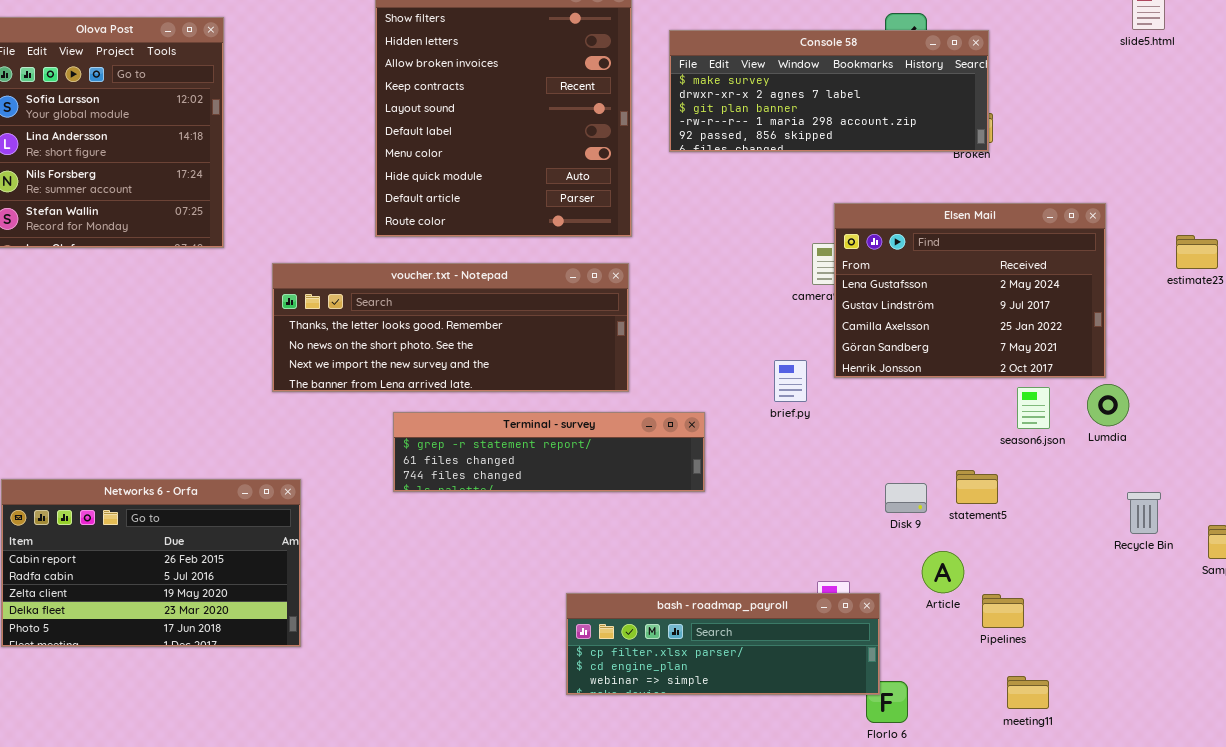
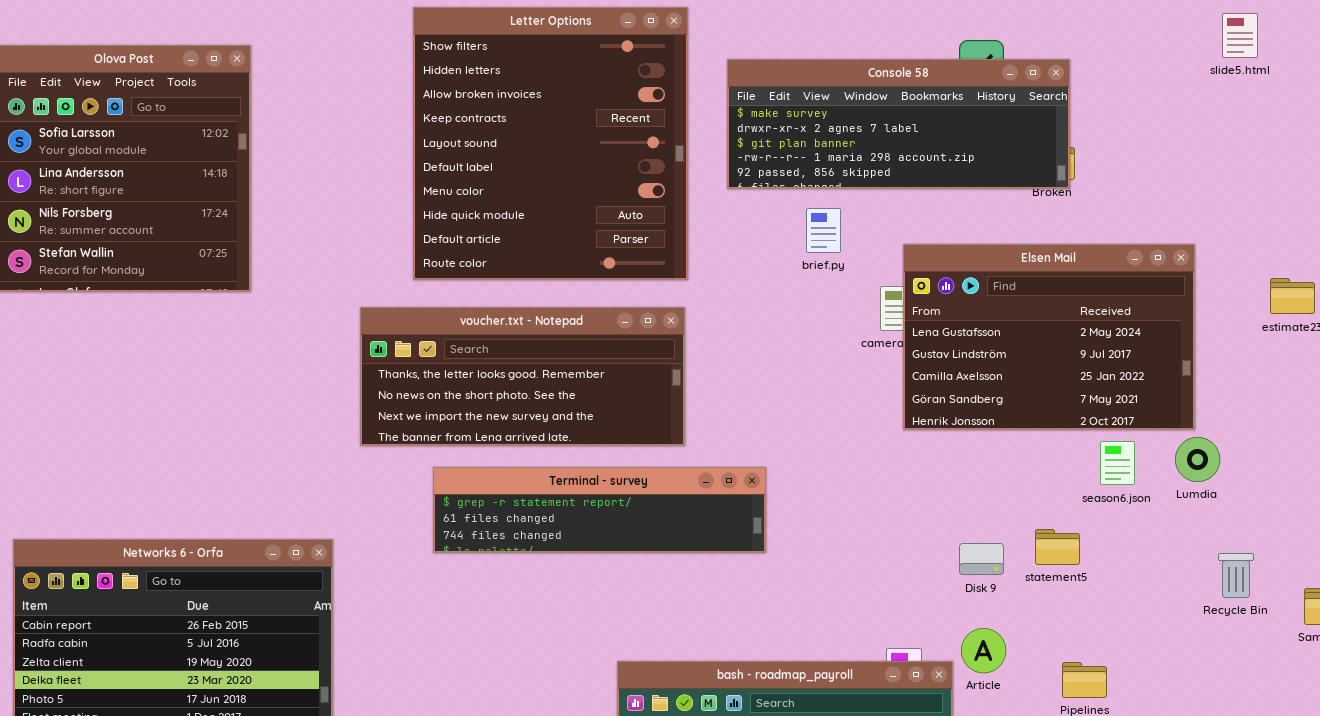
voucher.txt - Notepad: [272,263,629,392] -> [360,307,685,446], resized
brief.py: [774,360,807,402] -> [806,208,841,253], moved
Article: [922,551,964,593] -> [961,628,1006,673], moved

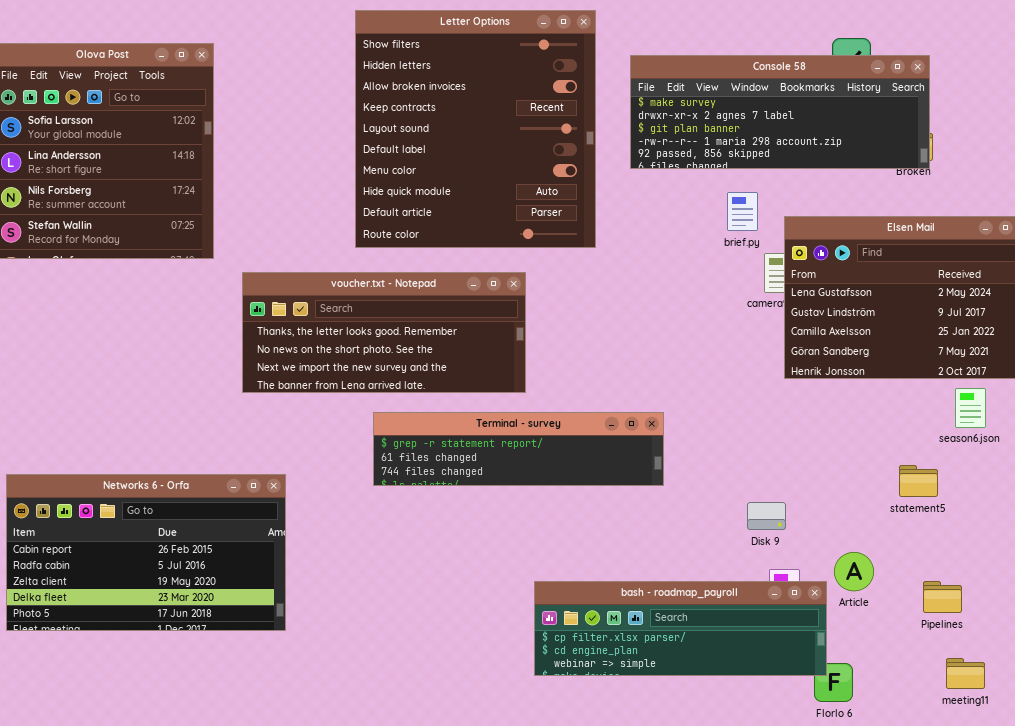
brief.py: [806,208,841,253] -> [727,192,758,231], moved
voucher.txt - Notepad: [360,307,685,446] -> [242,272,526,393], moved
Disk 9: [959,543,1004,575] -> [747,502,786,530], moved

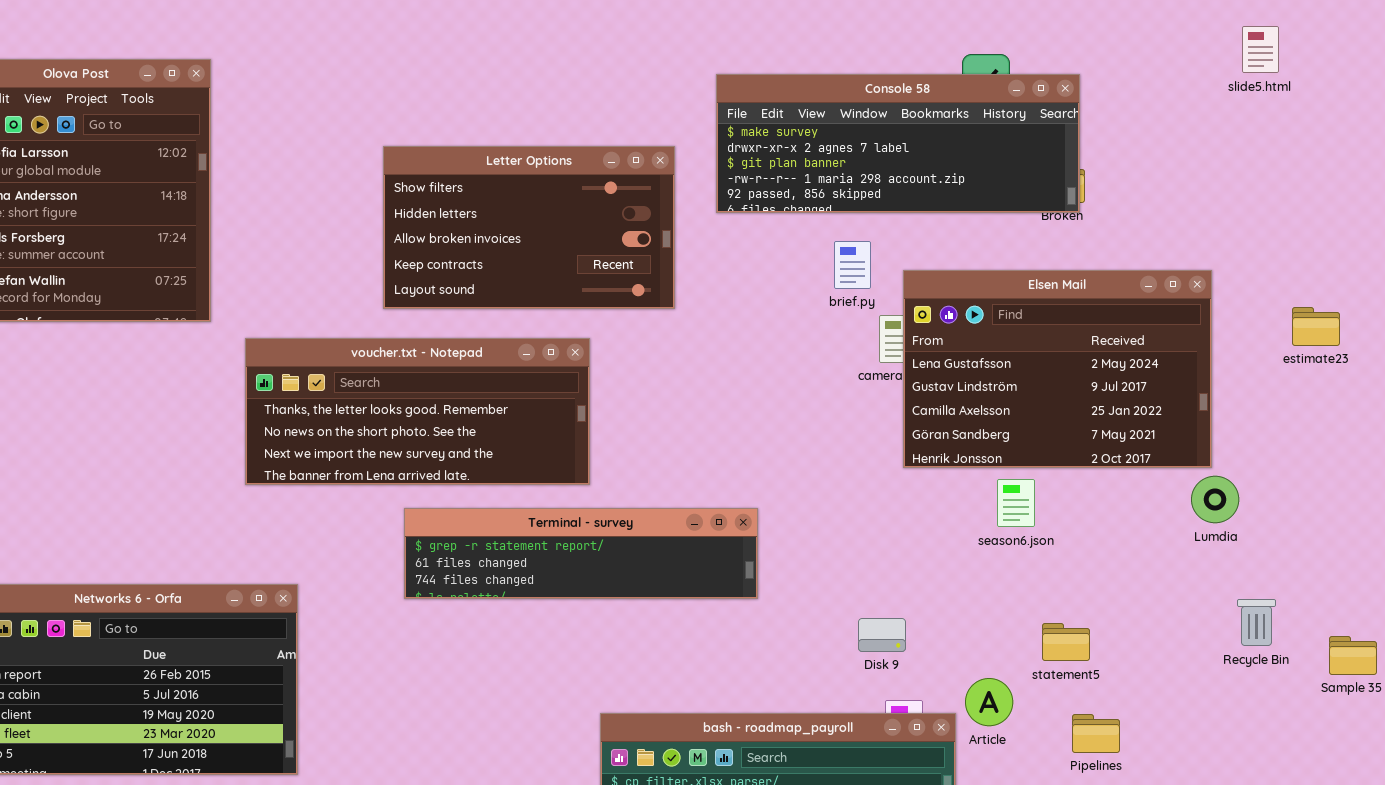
Letter Options: [355,10,596,248] -> [383,146,675,309], resized
season6.json: [955,388,986,428] -> [997,479,1035,527], moved
statement5: [899,465,938,497] -> [1042,623,1090,661], moved

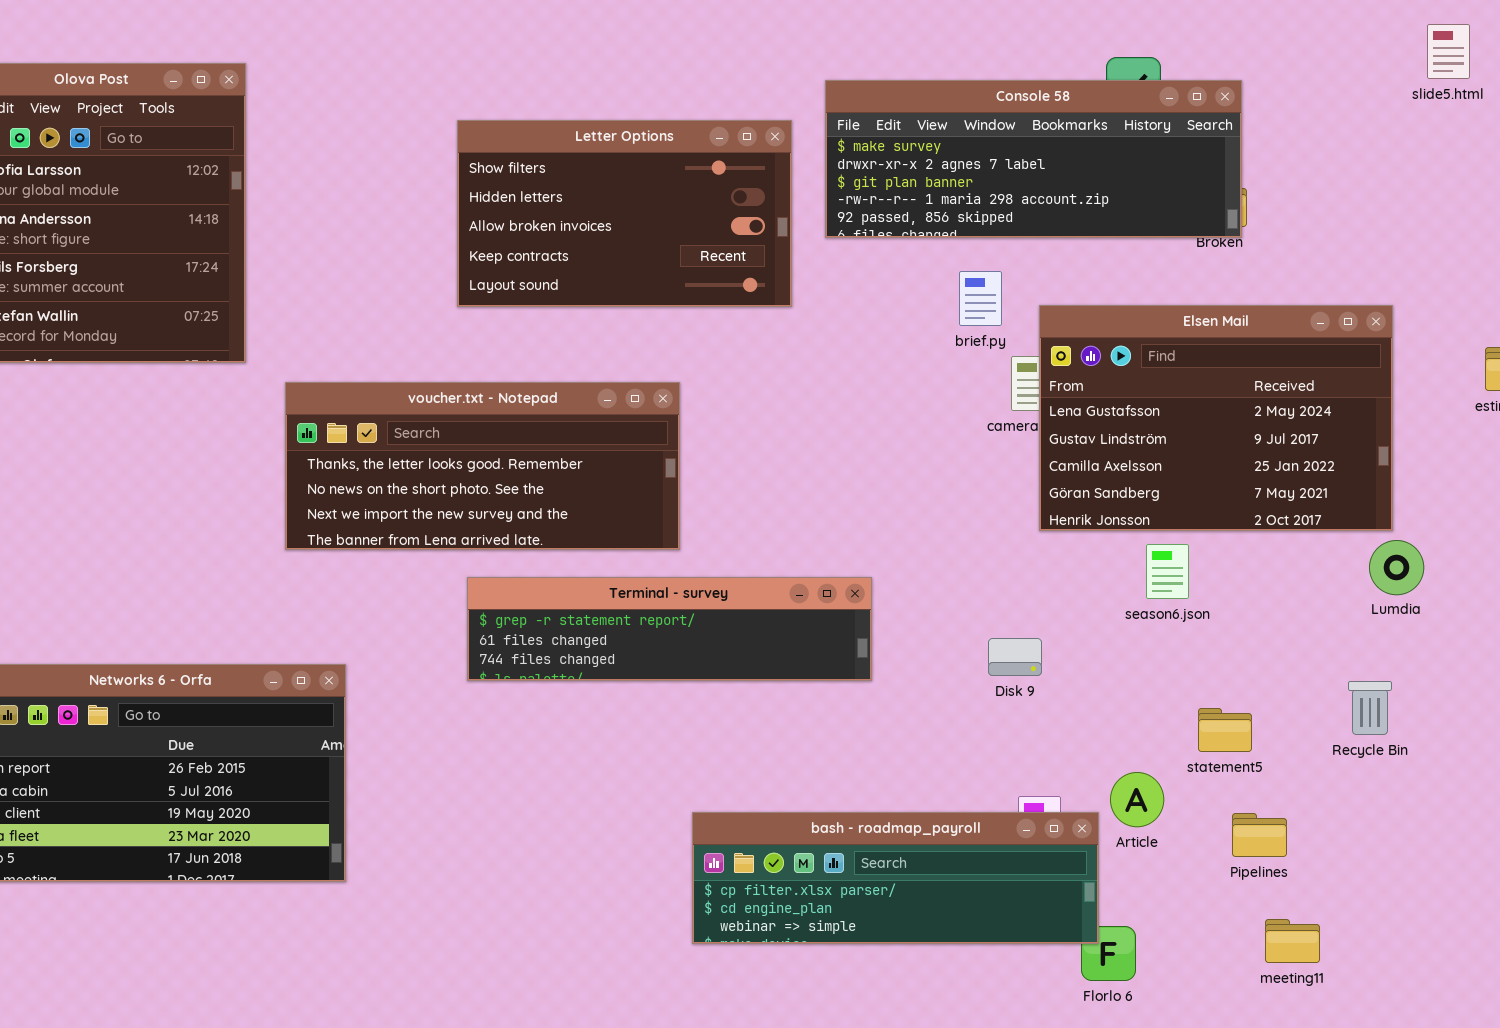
Letter Options: [383,146,675,309] -> [457,120,792,307], moved
Recycle Bin: [1237,599,1276,646] -> [1348,681,1392,735], moved
Disk 9: [858,618,906,652] -> [988,638,1042,676], moved

